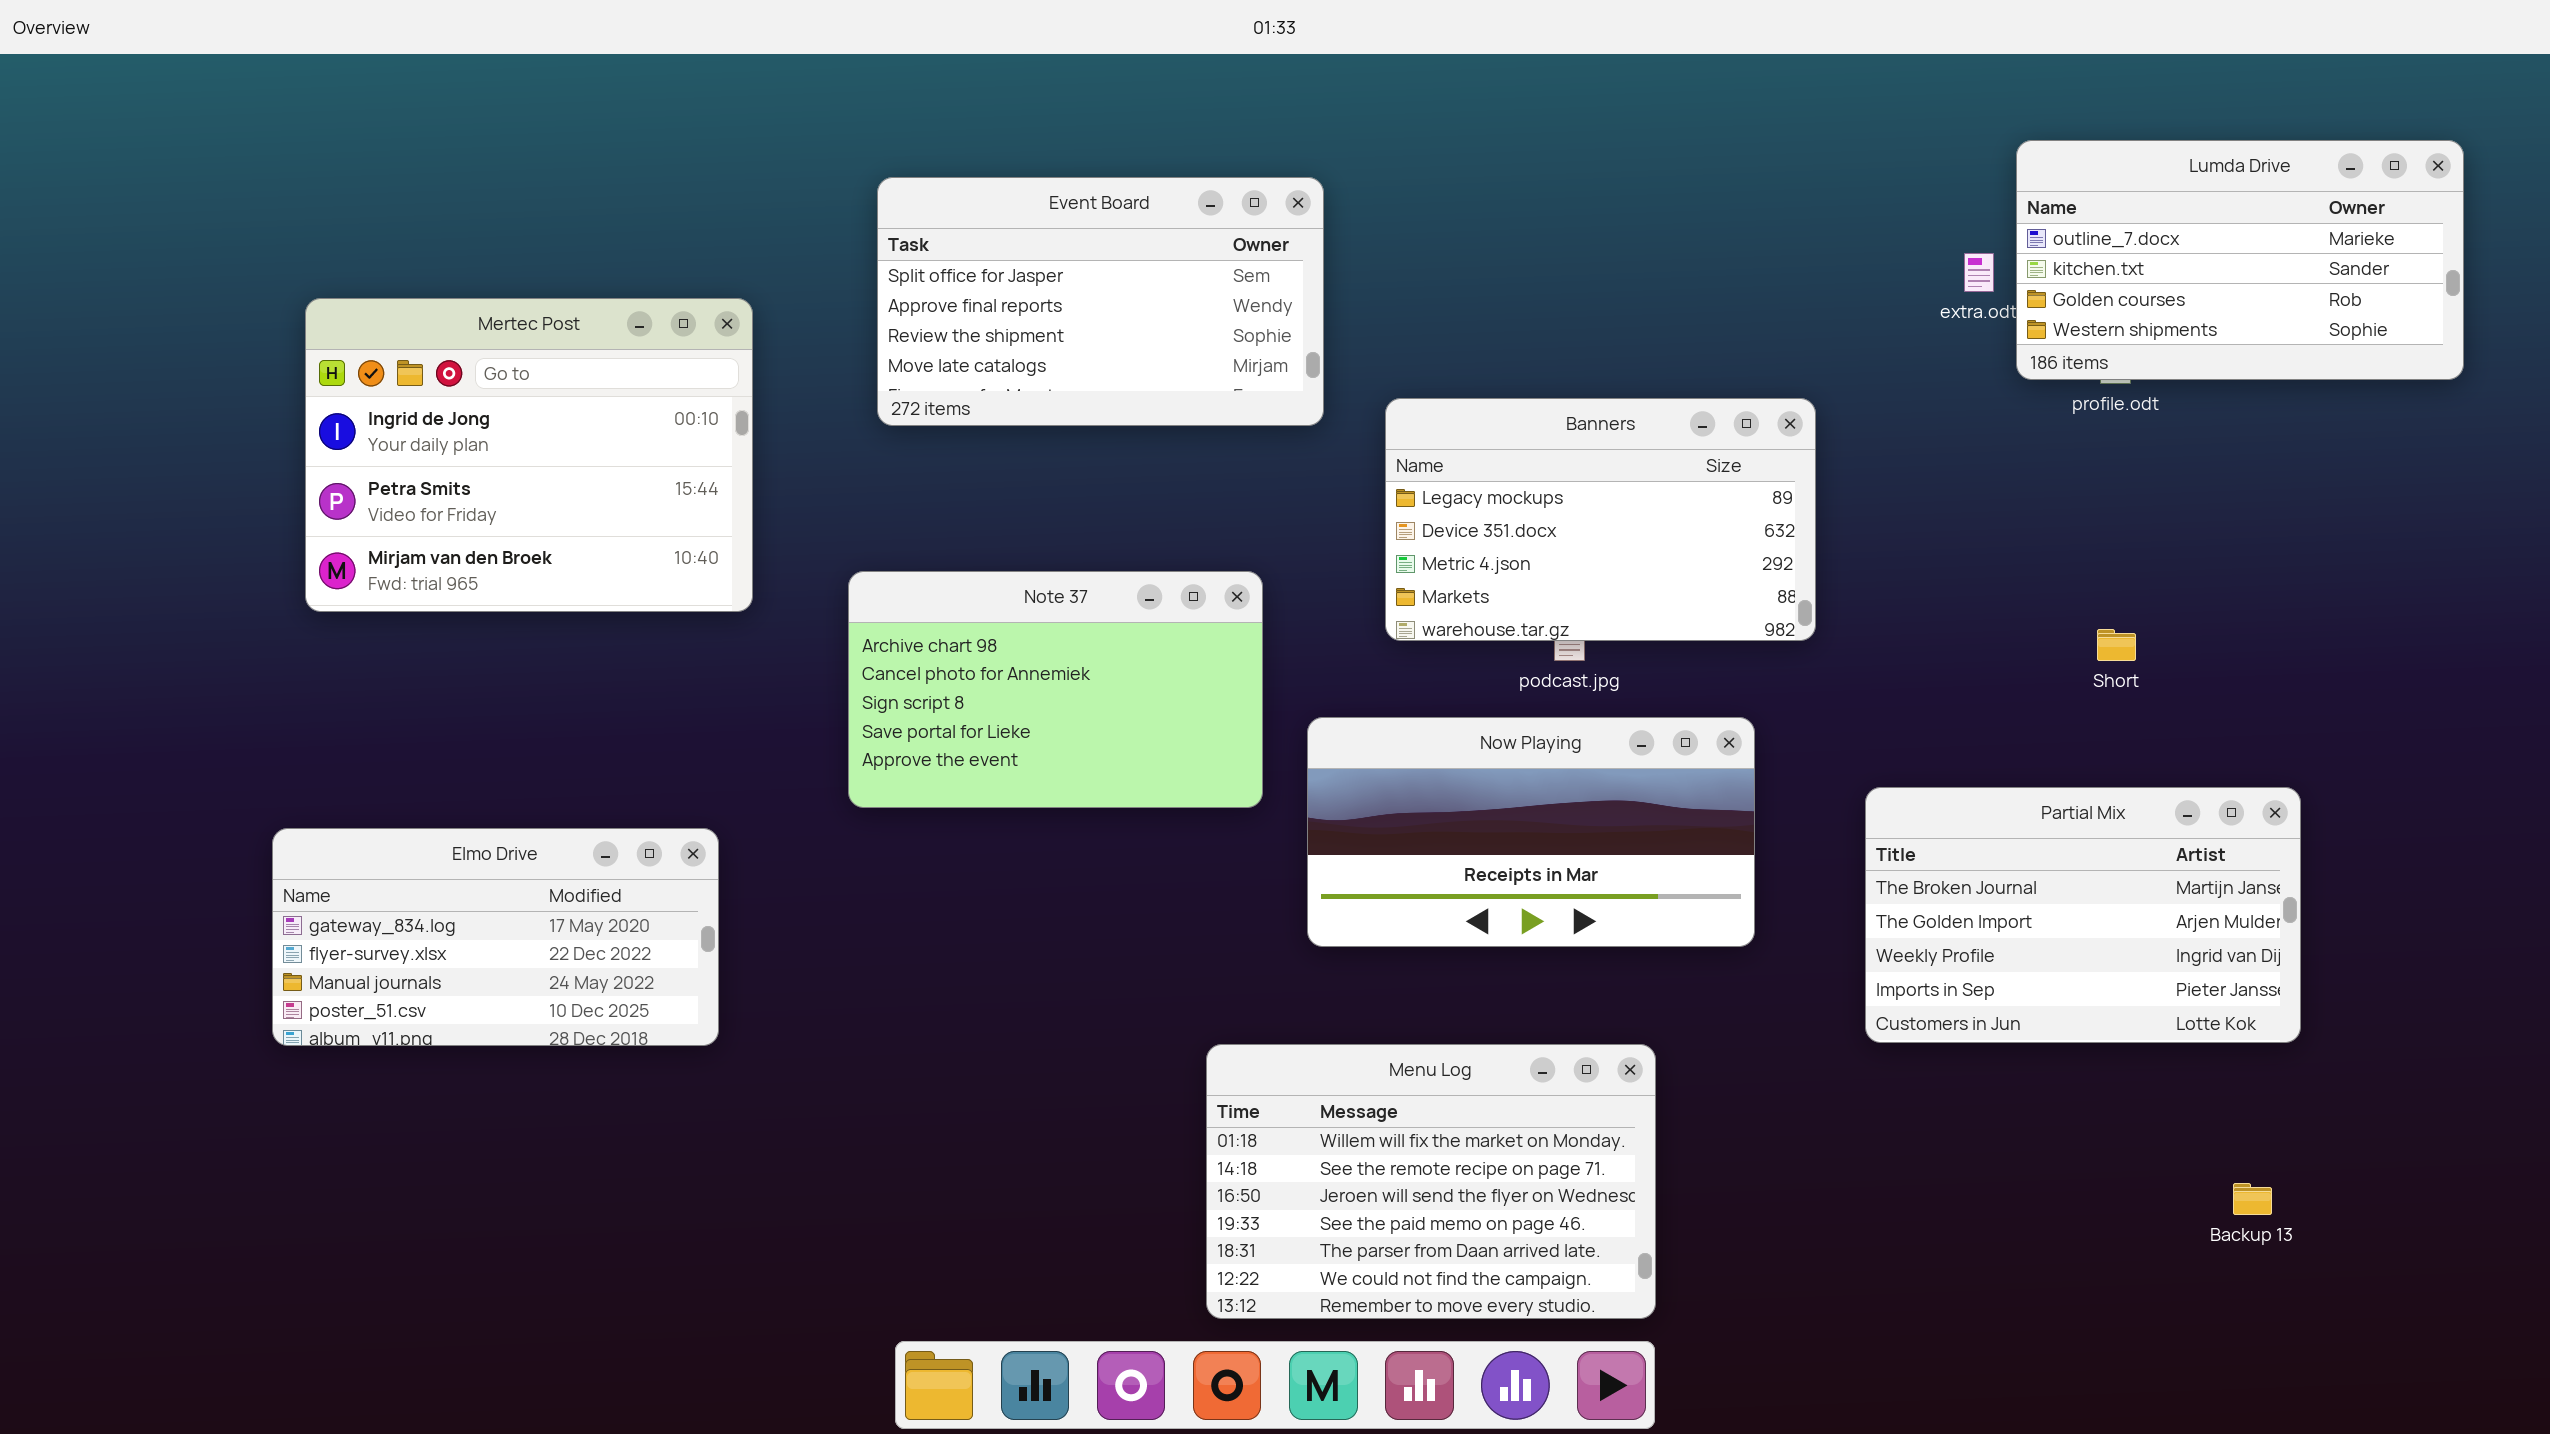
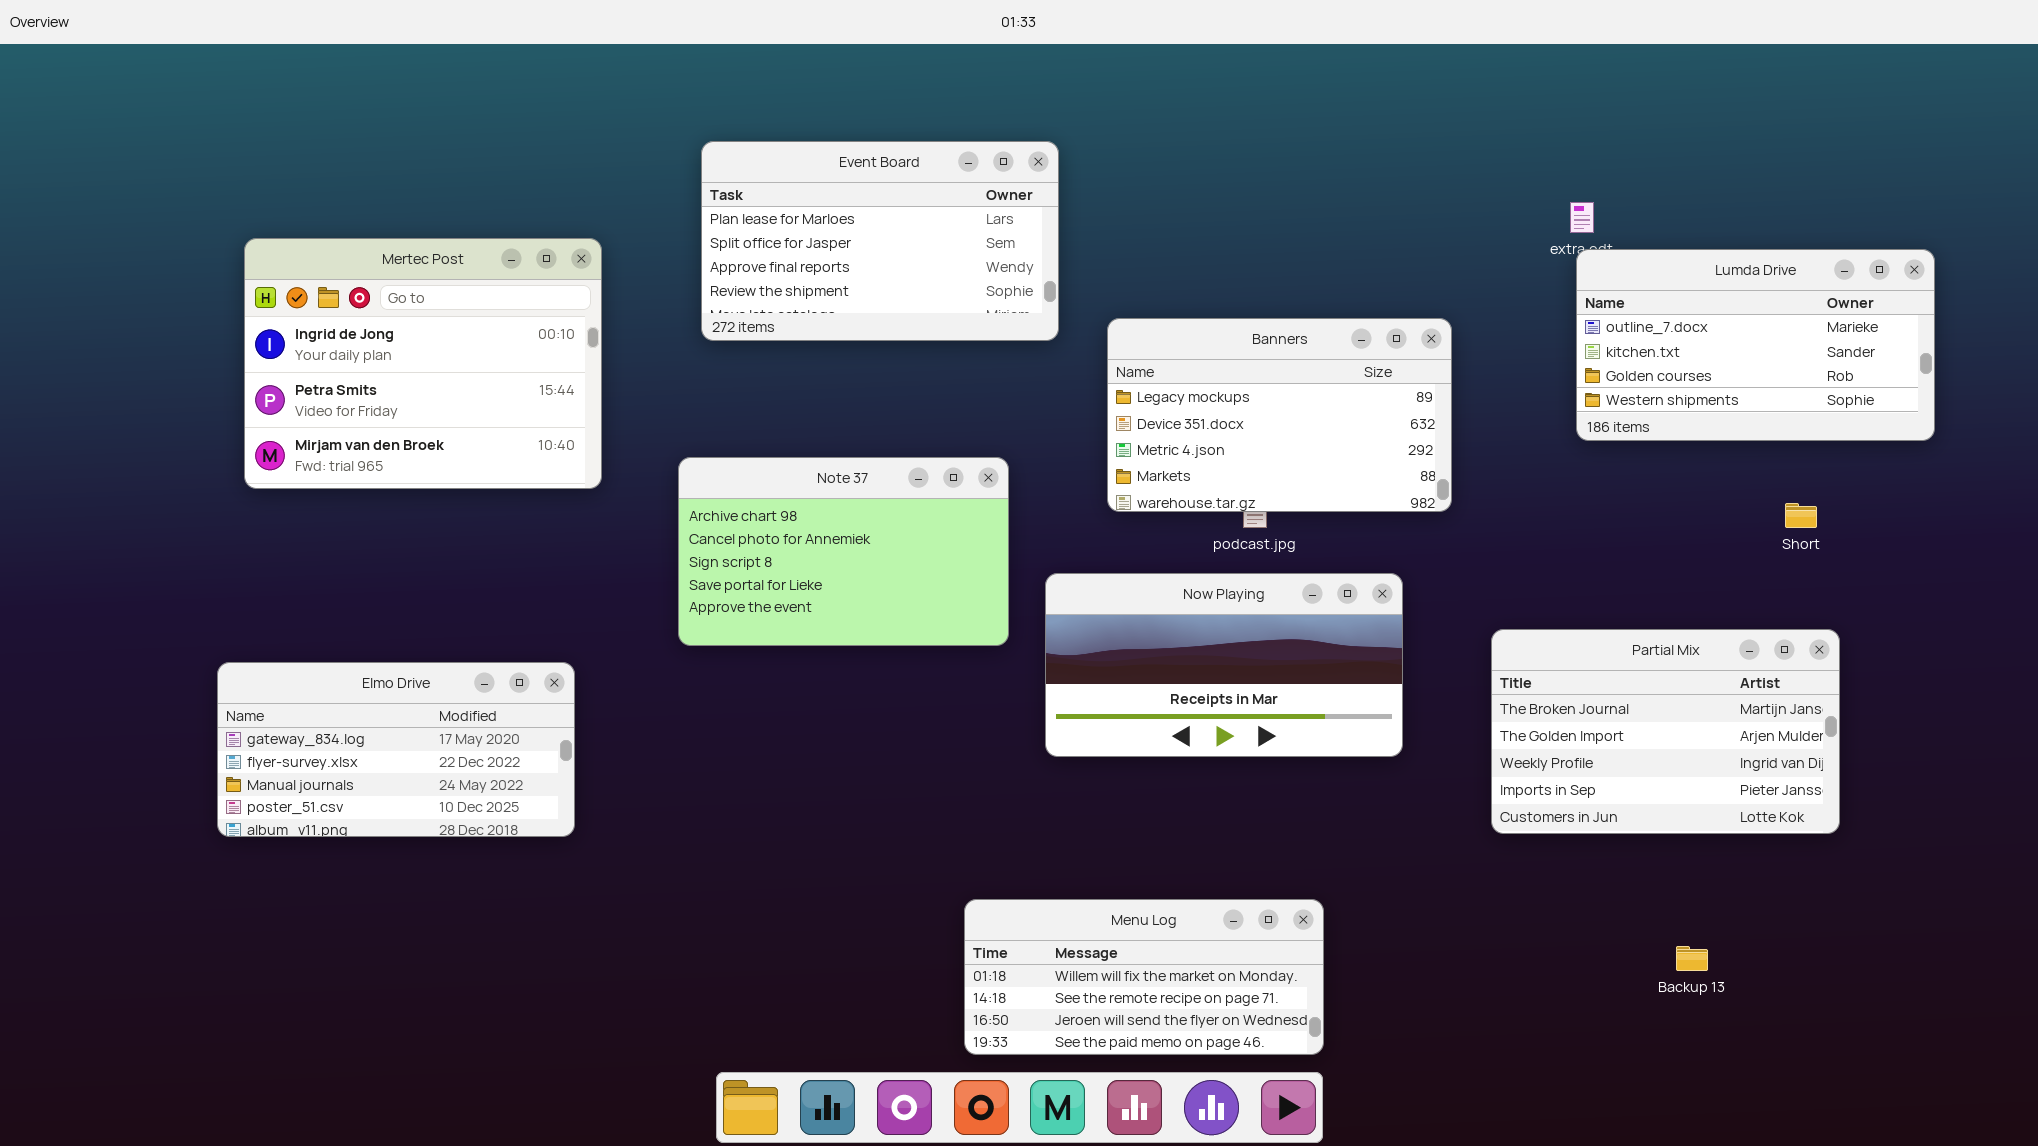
Lumda Drive: [2016,140,2464,380] -> [1576,249,1935,441], moved
Event Board: [877,177,1324,426] -> [701,141,1059,341], scrolled up 1 row
Short: [2097,629,2136,661] -> [1785,503,1817,528], moved
Menu Log: [1206,1044,1656,1319] -> [964,899,1324,1055], resized
Backup 13: [2233,1183,2272,1215] -> [1676,946,1708,971], moved

